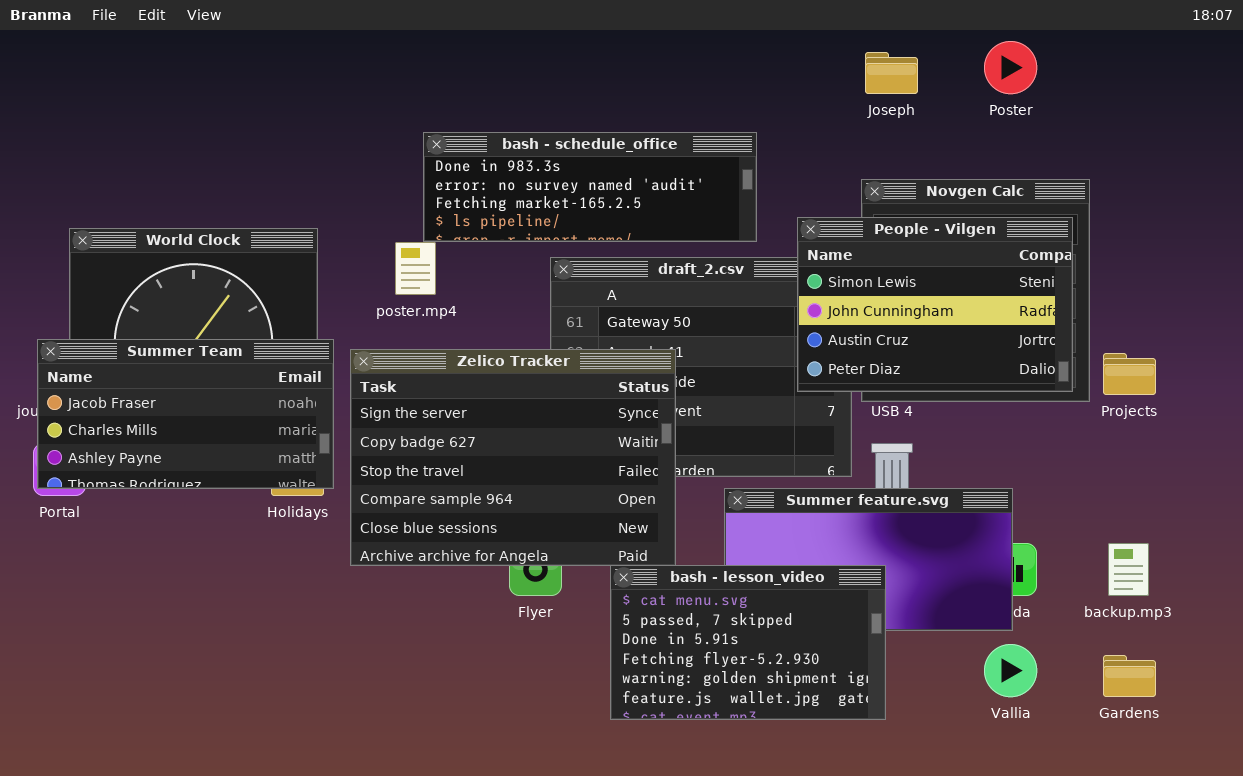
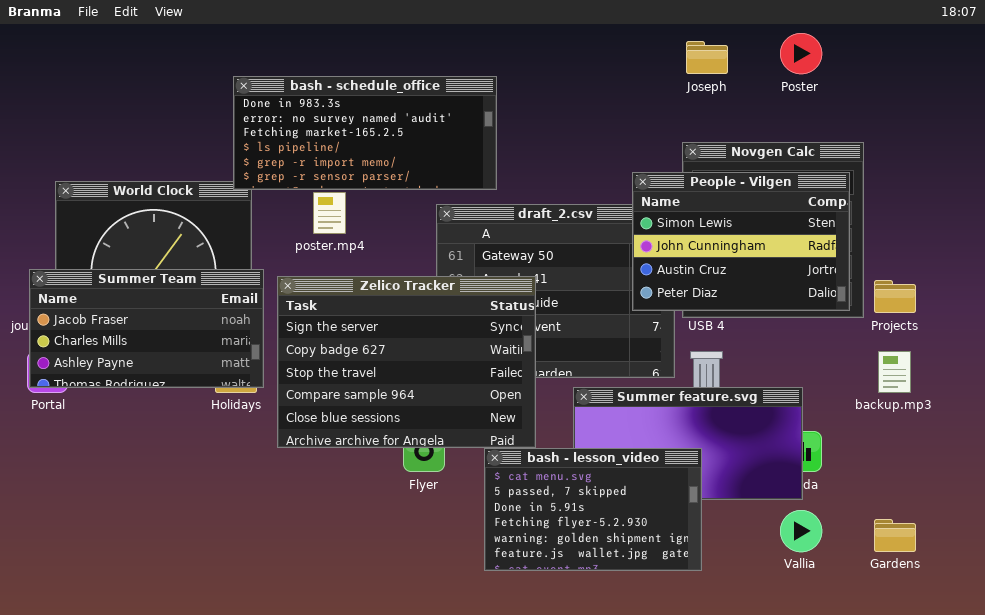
bash - schedule_office: [423,132,757,242] -> [233,76,497,190], moved, resized
backup.mp3: [1108,543,1149,596] -> [878,351,911,393], moved

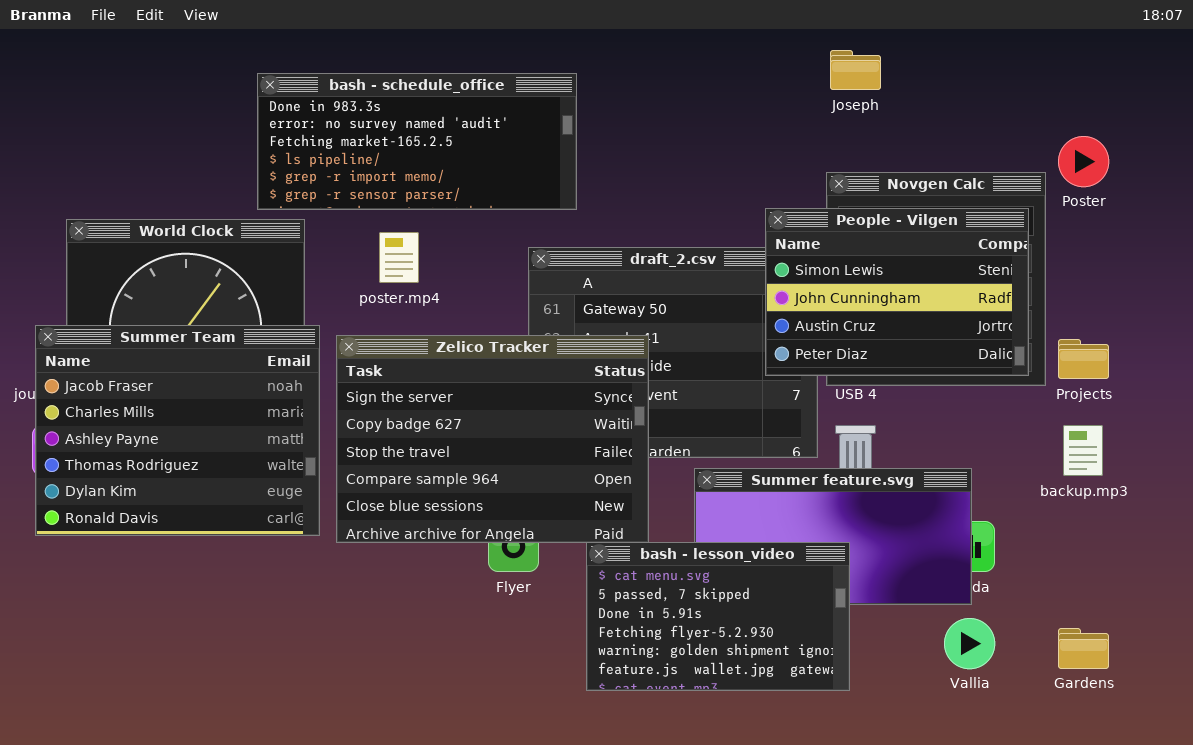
Poster: [780,33,822,74] -> [1058,136,1109,187], moved
bash - schedule_office: [233,76,497,190] -> [257,73,577,210], moved
Summer Team: [29,269,264,388] -> [35,325,320,536], resized

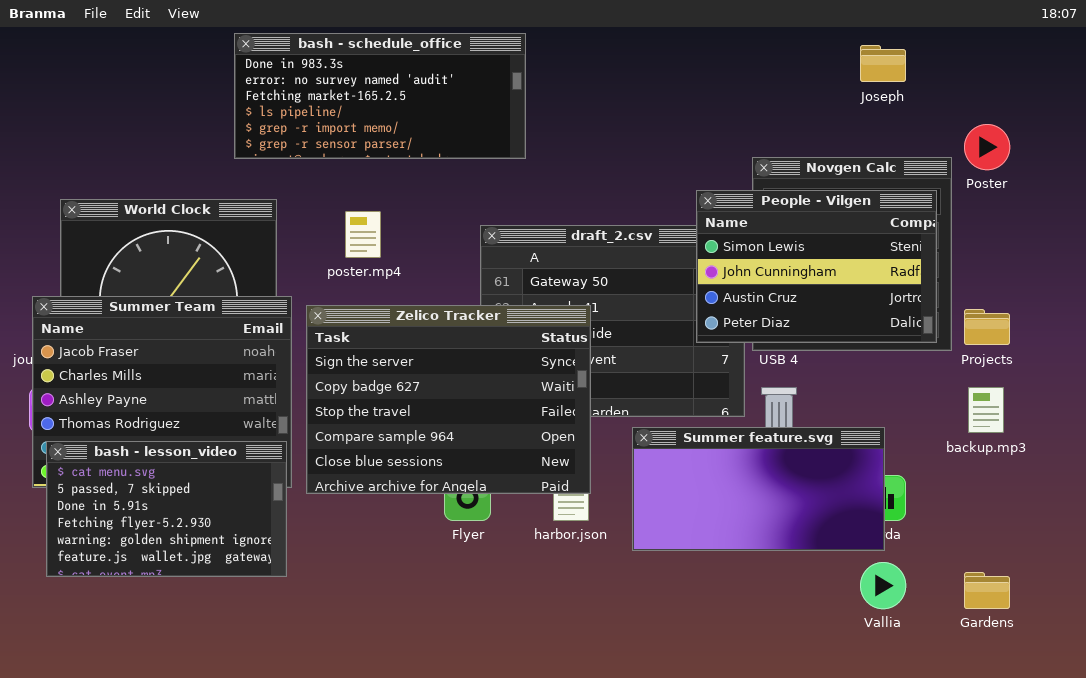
Joseph: [830,50,881,90] -> [860,45,906,82], moved
bash - schedule_office: [257,73,577,210] -> [234,33,526,159], moved
bash - lesson_video: [586,542,850,691] -> [46,441,287,577], moved

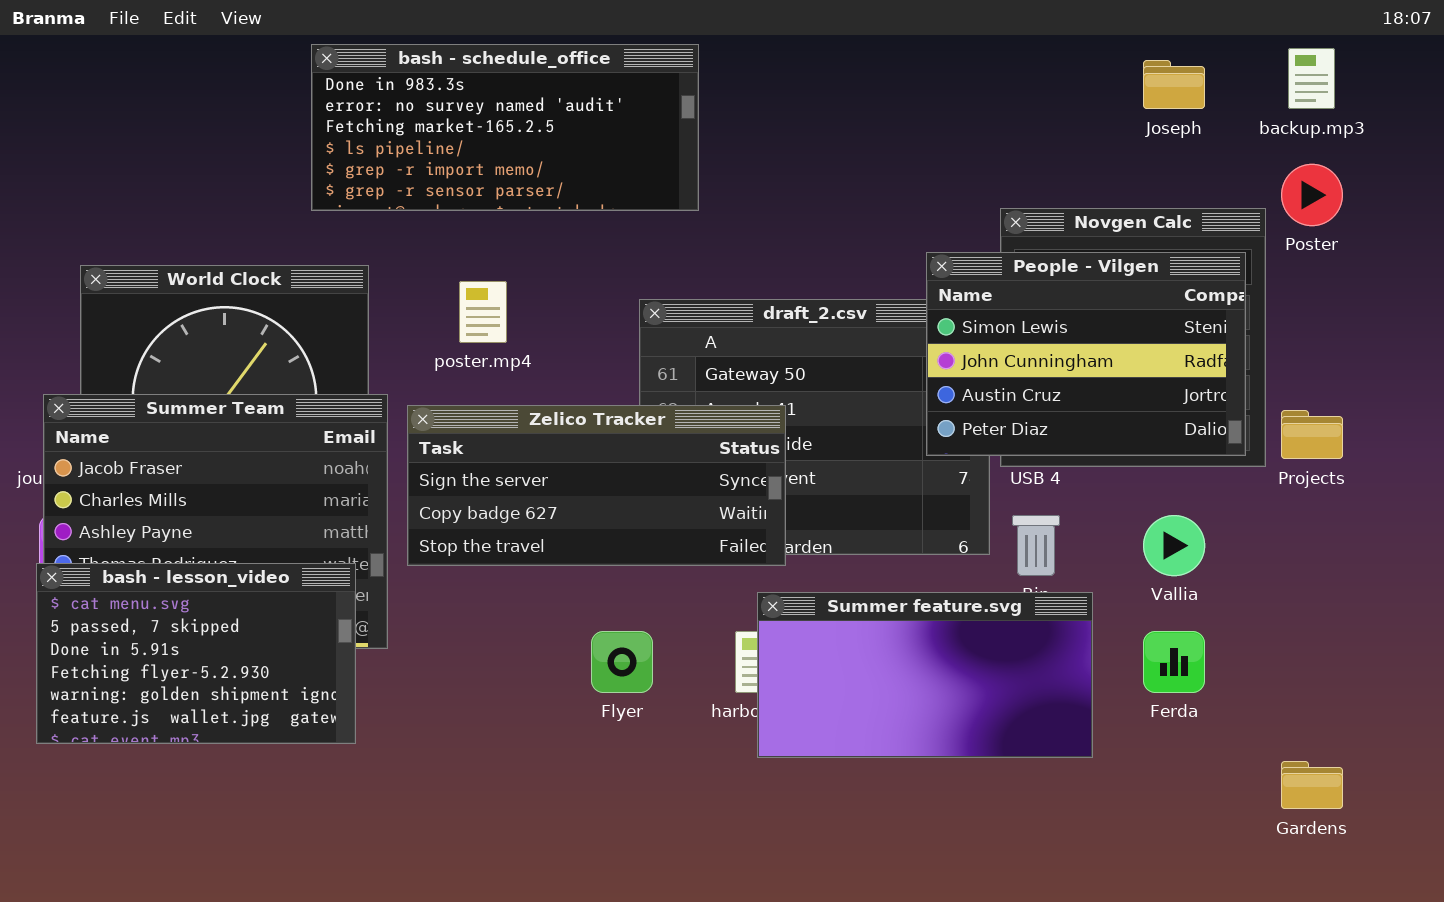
Zelico Tracker: [306,305,591,494] -> [407,405,786,566], resized
backup.mp3: [968,387,1004,433] -> [1288,48,1335,109], moved
Summer feature.svg: [632,427,885,551] -> [757,592,1093,758], moved
bash - lesson_video: [46,441,287,577] -> [36,563,356,744], moved
Vallia: [860,562,906,609] -> [1143,515,1205,576], moved

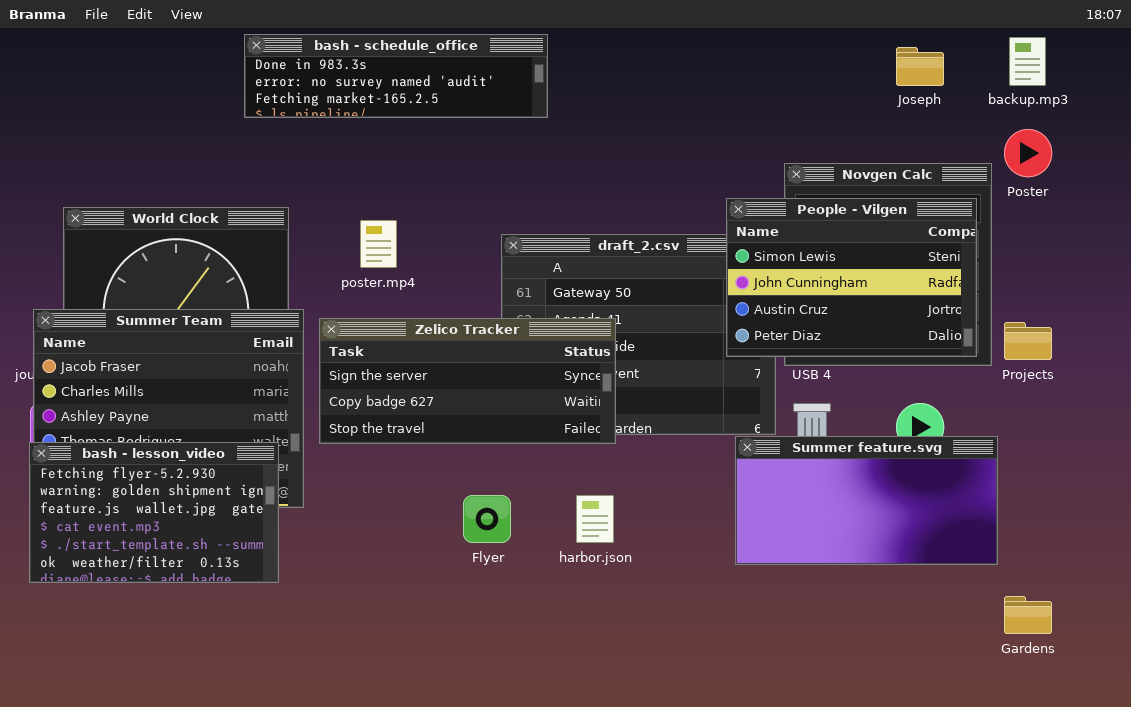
bash - schedule_office: [311,44,699,211] -> [244,34,548,118], resized
bash - lesson_video: [36,563,356,744] -> [29,442,279,583], scrolled down 3 rows
Summer feature.svg: [757,592,1093,758] -> [735,436,998,565], moved

